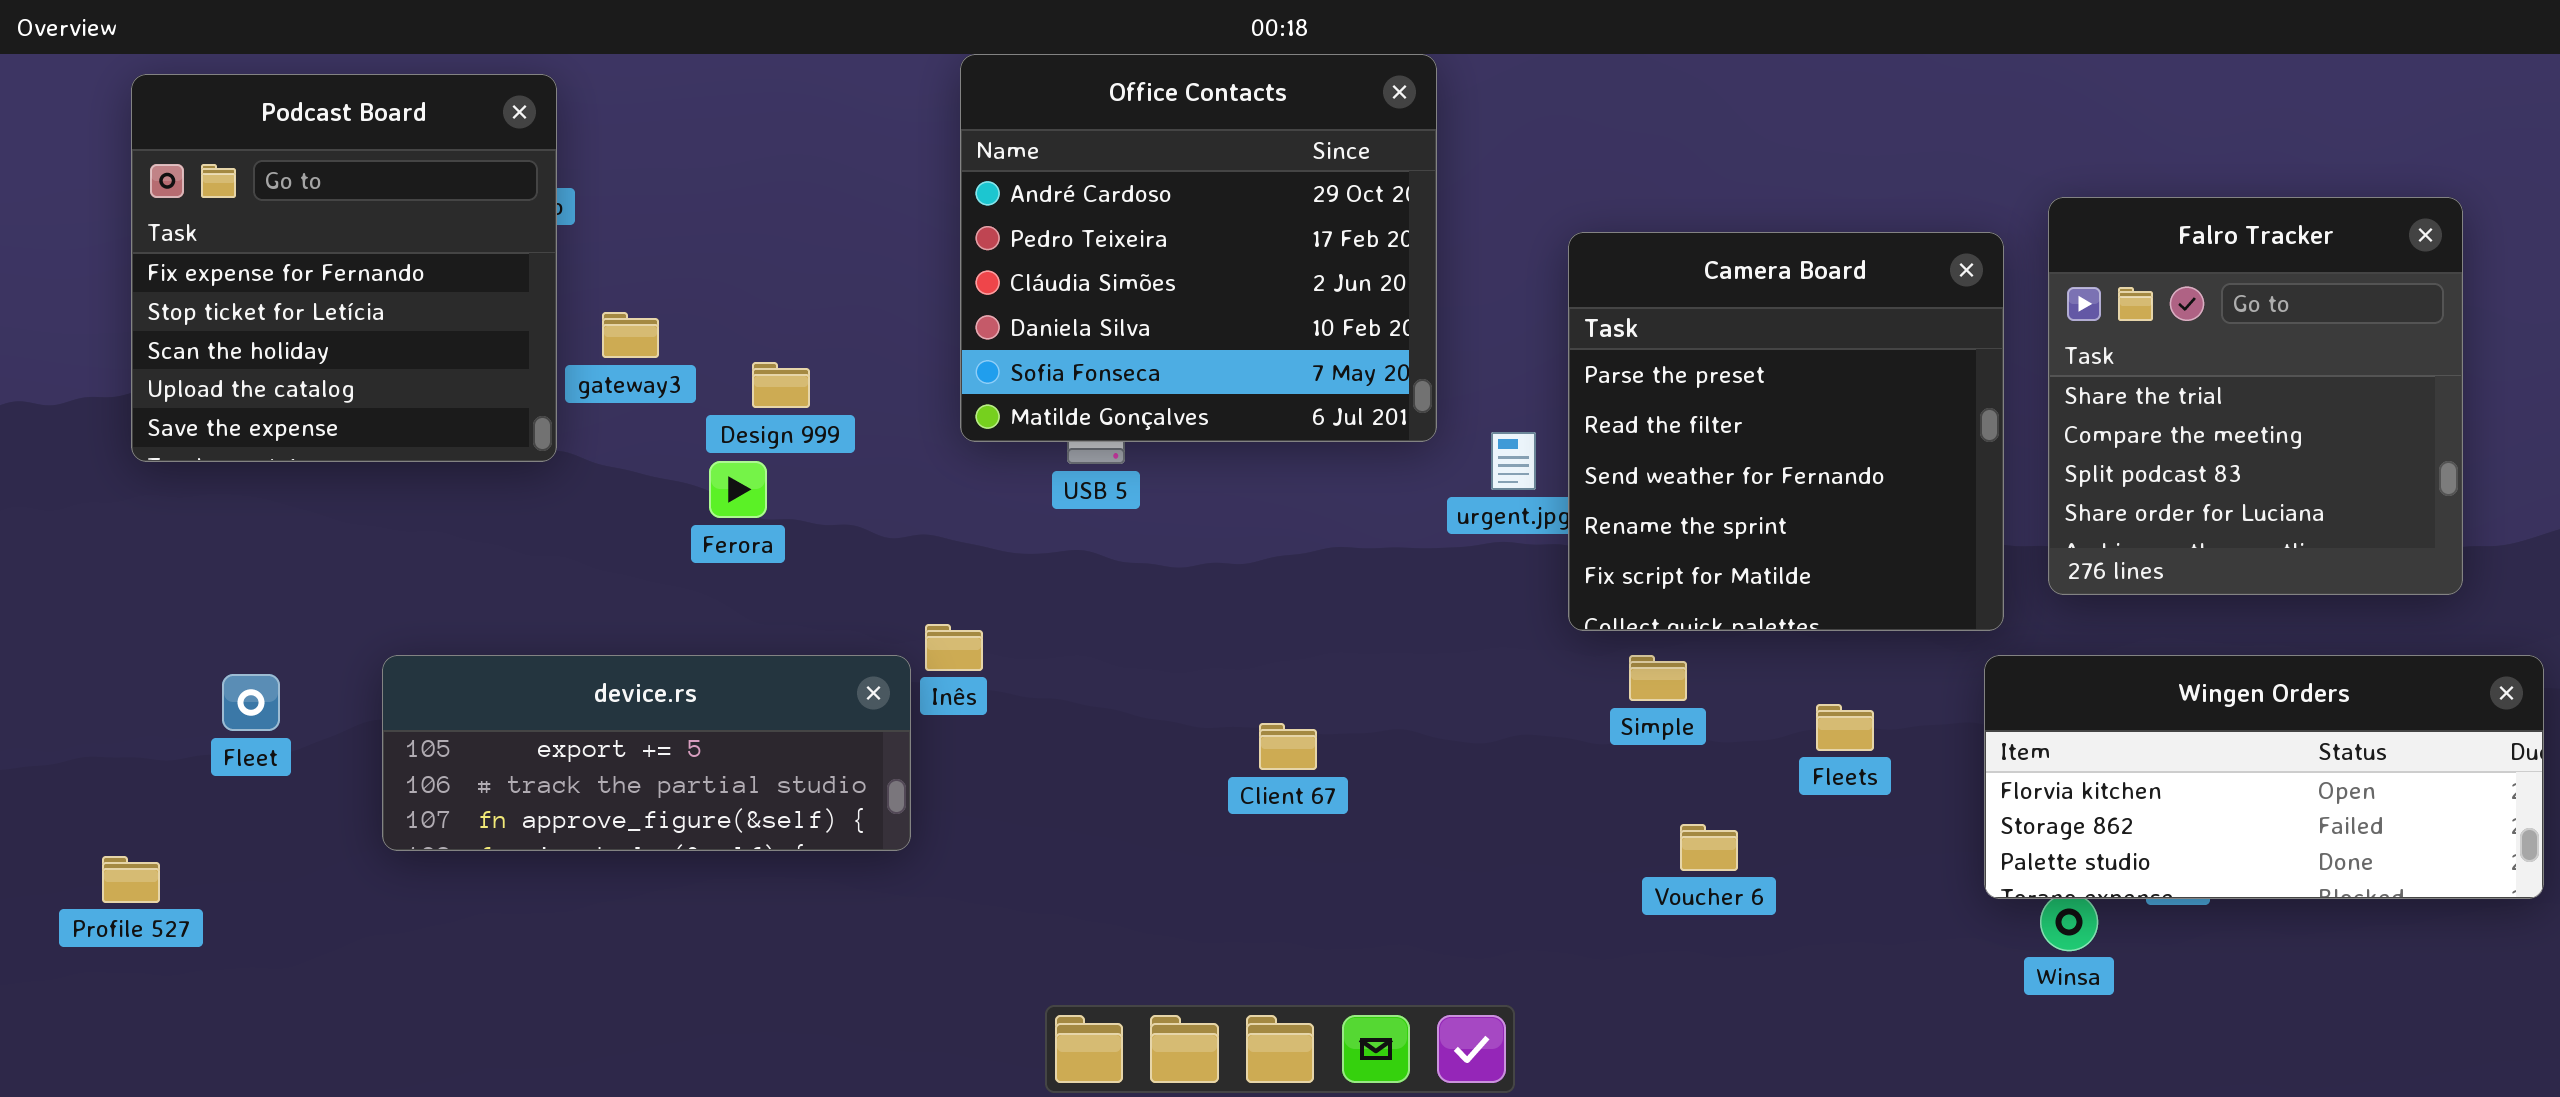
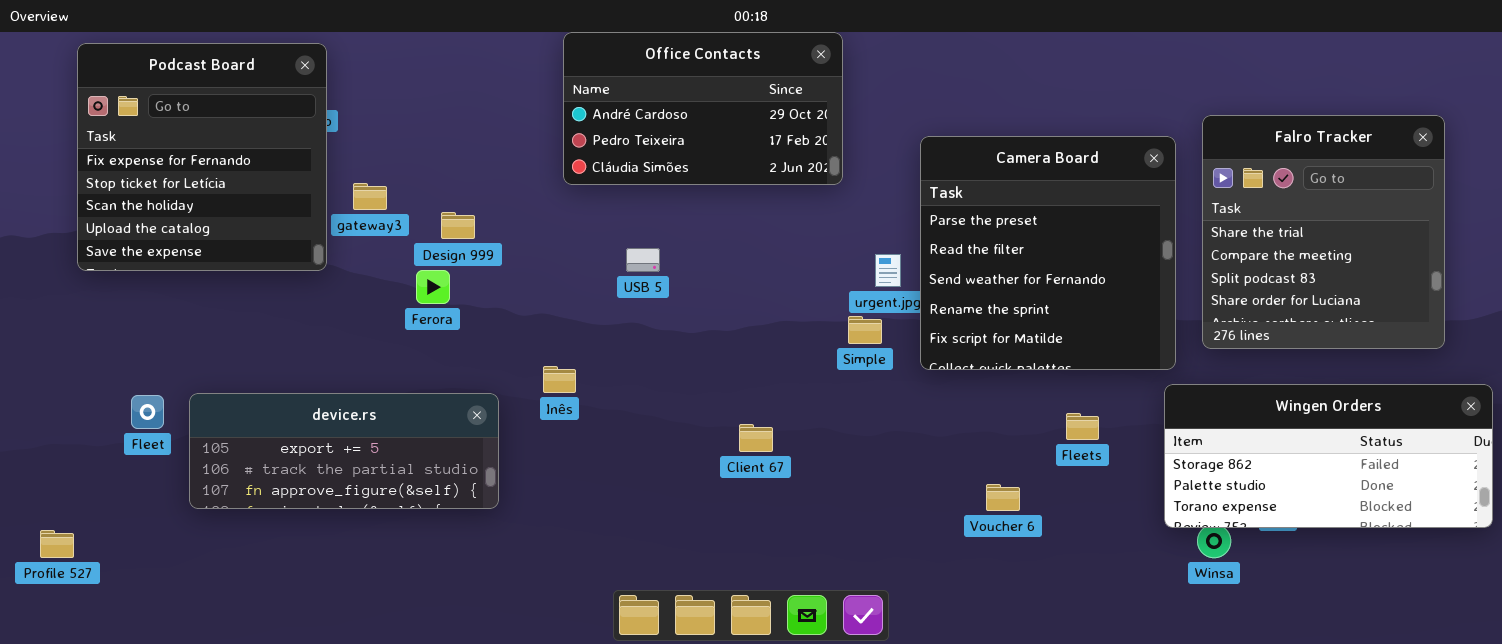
Office Contacts: [960,54,1437,442] -> [563,32,843,185], resized
device.rs: [382,655,911,851] -> [189,393,499,509], moved
Simple: [1629,655,1687,701] -> [848,316,882,344], moved
Wingen Orders: [1984,655,2544,899] -> [1164,384,1493,528], scrolled down 1 row
Profile 527: [102,856,160,903] -> [40,530,74,558], moved

